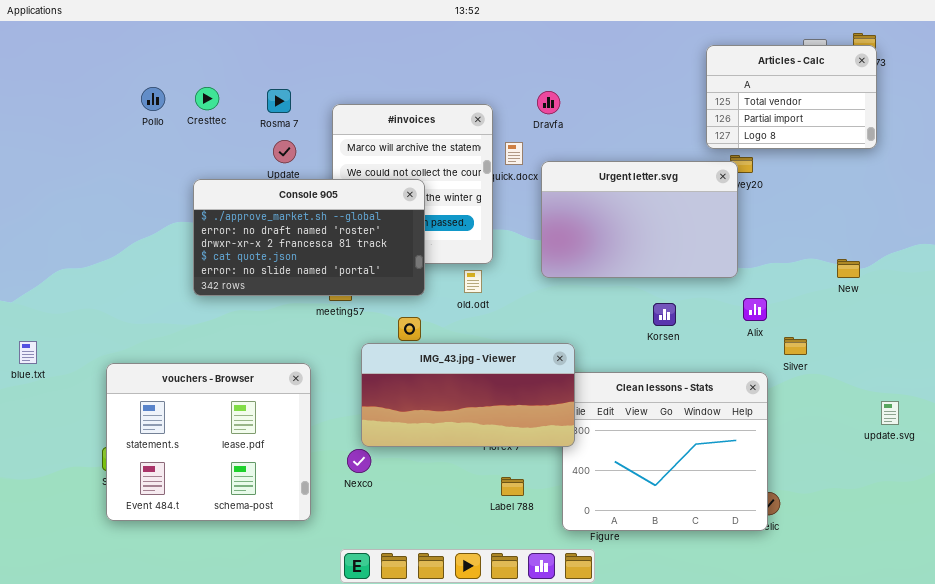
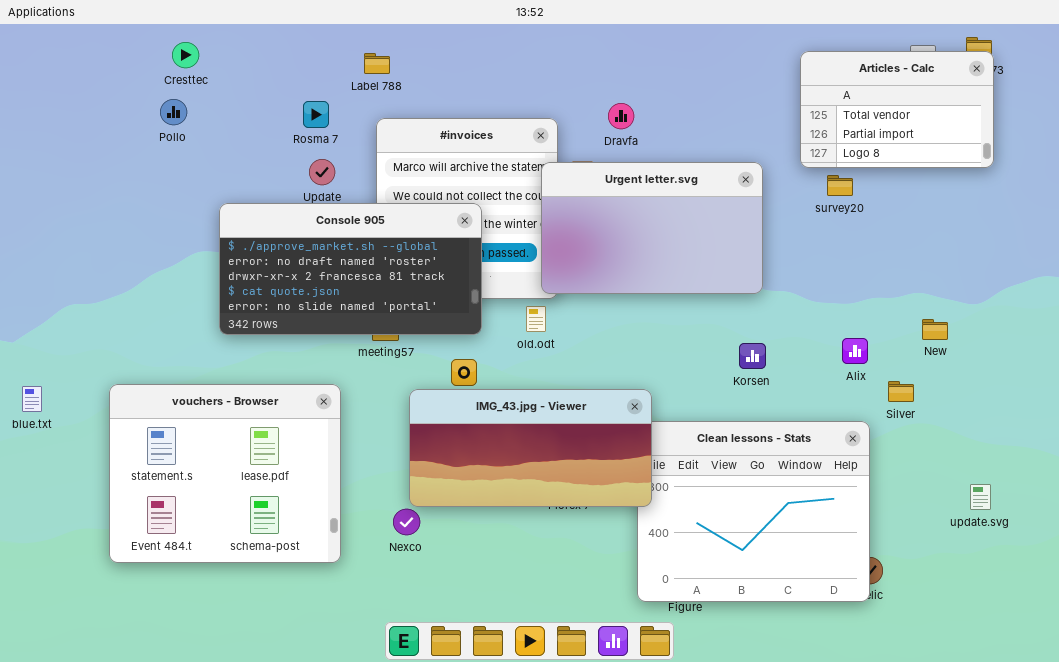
Cresttec: [195,87,219,110] -> [172,42,199,68], moved
Urgent letter.svg: [541,161,738,278] -> [541,162,763,294], moved
New: [837,259,860,278] -> [922,319,948,340], moved
vouchers - Browser: [106,363,311,521] -> [109,384,341,563], moved
update.svg: [881,401,899,425] -> [970,484,991,510], moved
Label 788: [501,477,524,496] -> [364,53,390,74], moved

